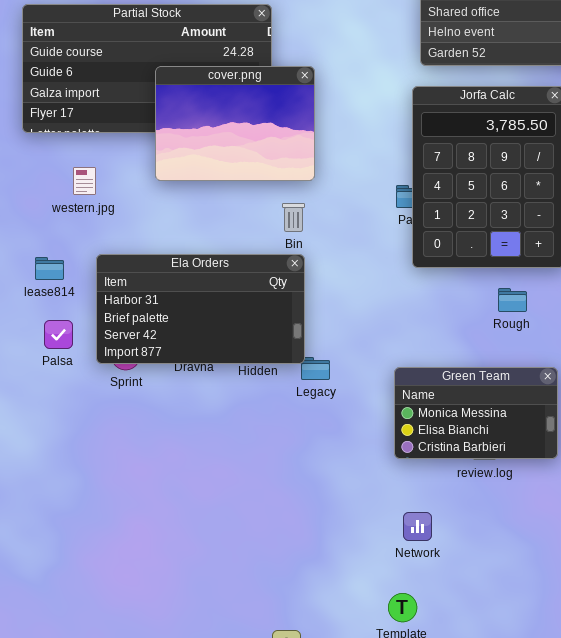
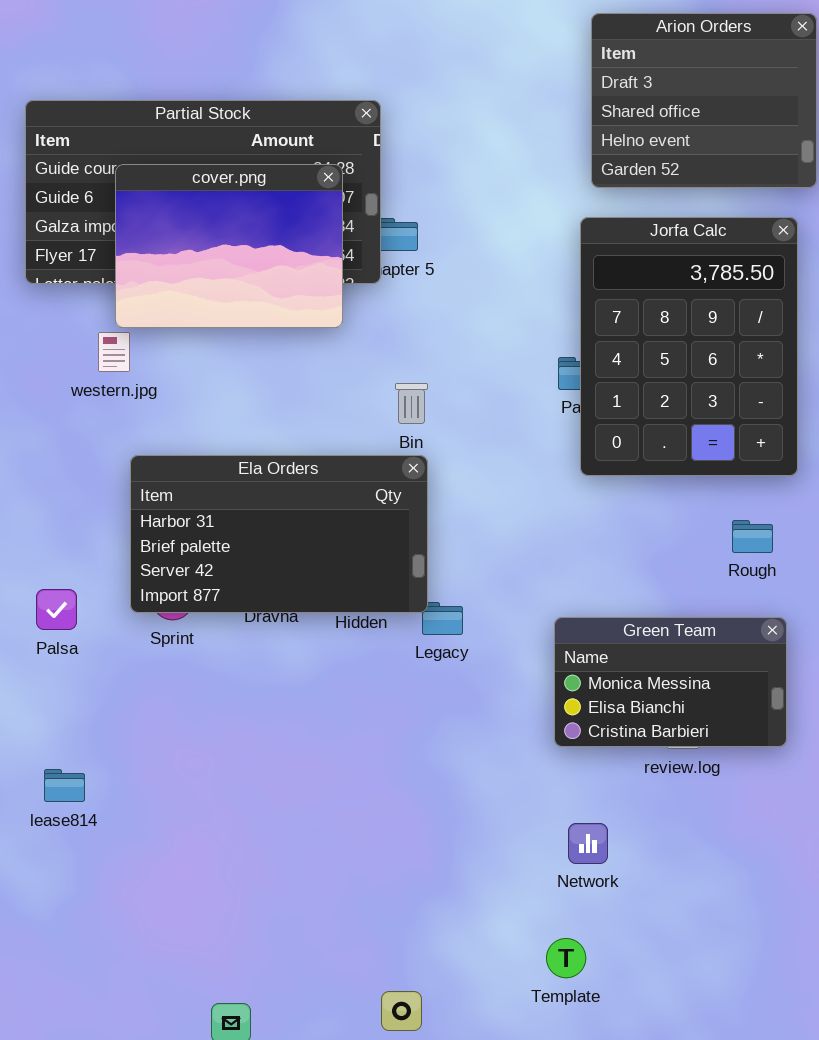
cover.png: [155,66,315,181] -> [115,164,343,328], moved
lease814: [35,257,64,280] -> [44,769,85,802], moved
Rough: [498,288,527,312] -> [732,520,773,553], moved
Palsa: [44,320,73,349] -> [36,589,77,630], moved

